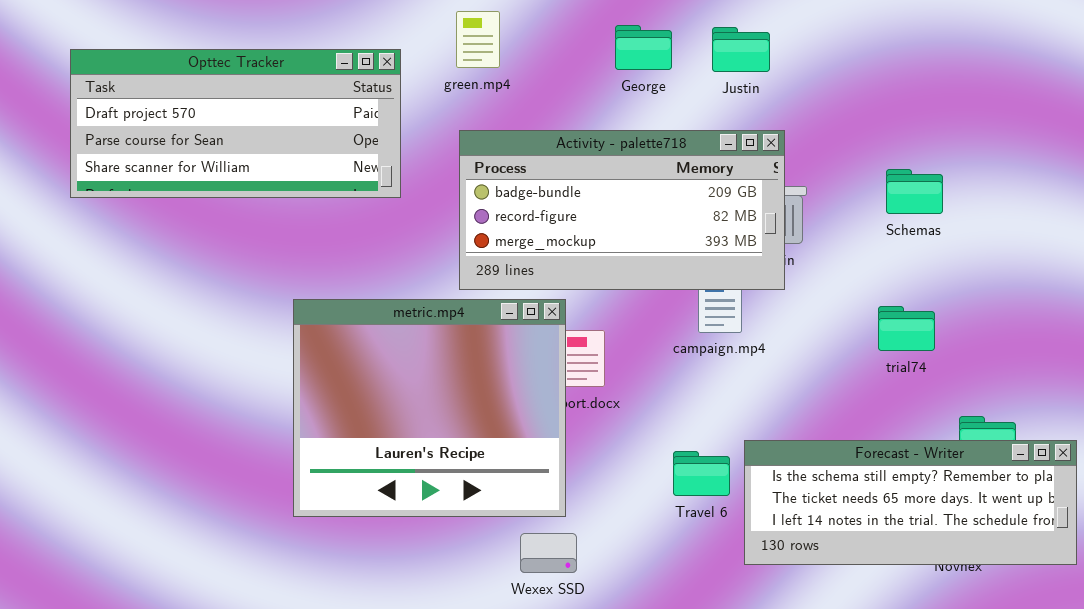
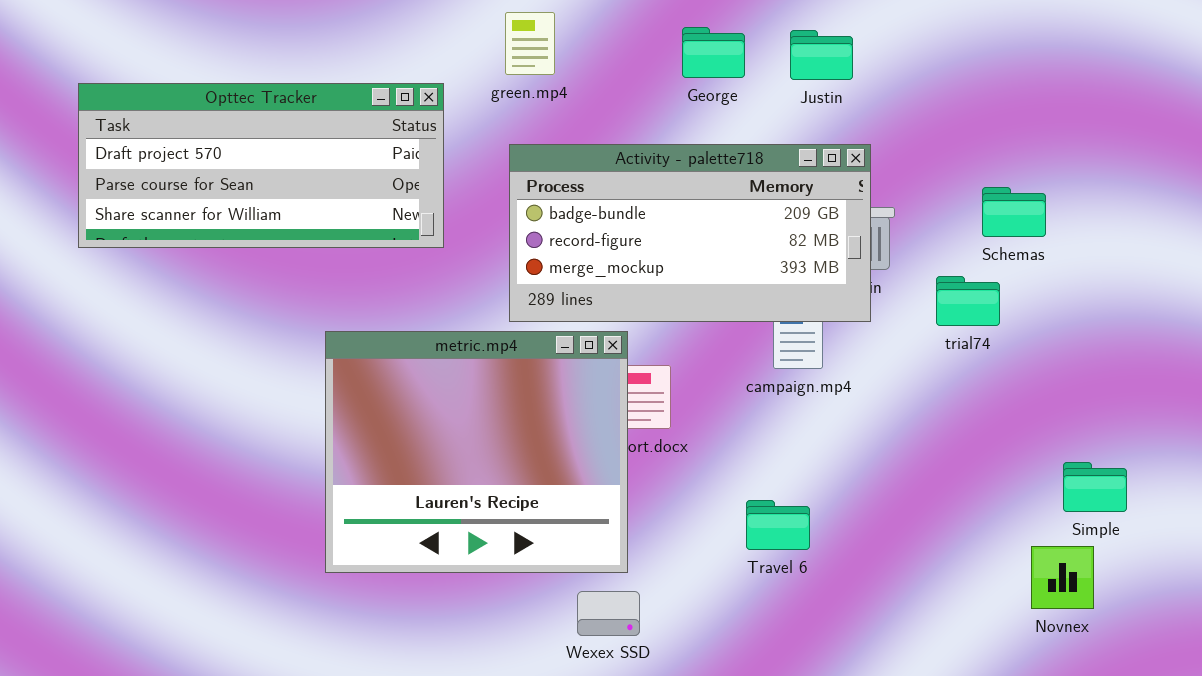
Opttec Tracker: [70,49,401,198] -> [78,83,444,248], moved
trial74: [878,306,935,351] -> [936,276,1000,326], moved
Forecast - Writer: [744,440,1077,565] -> none, closed

